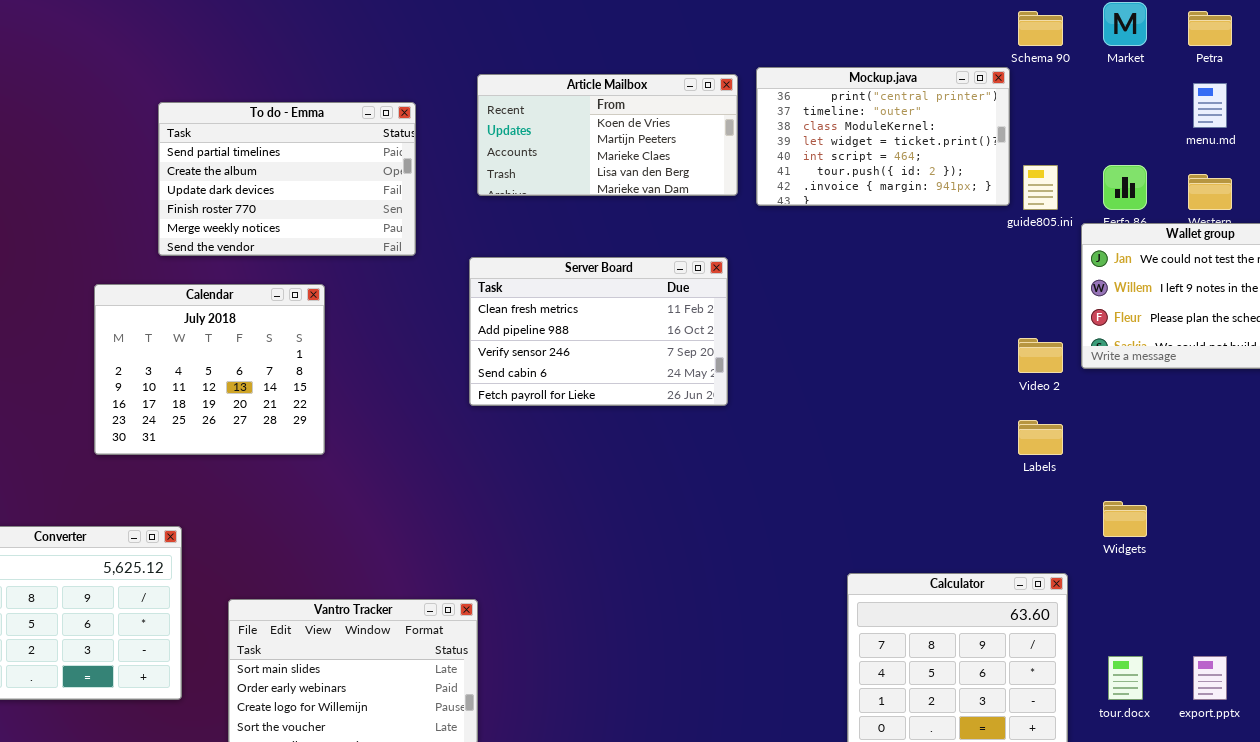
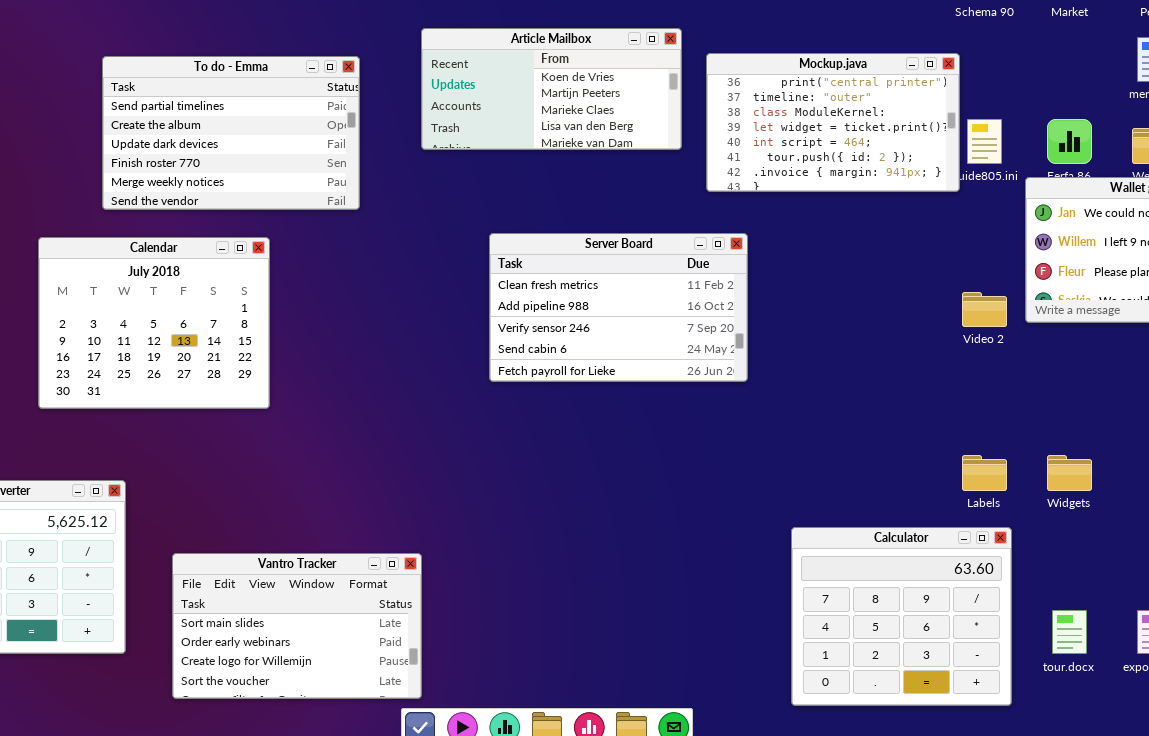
Mockup.java: [756,67,1010,206] -> [706,53,960,192], moved
Server Board: [469,257,728,406] -> [489,233,748,382], moved
Labels: [1018,420,1063,455] -> [962,455,1007,491], moved

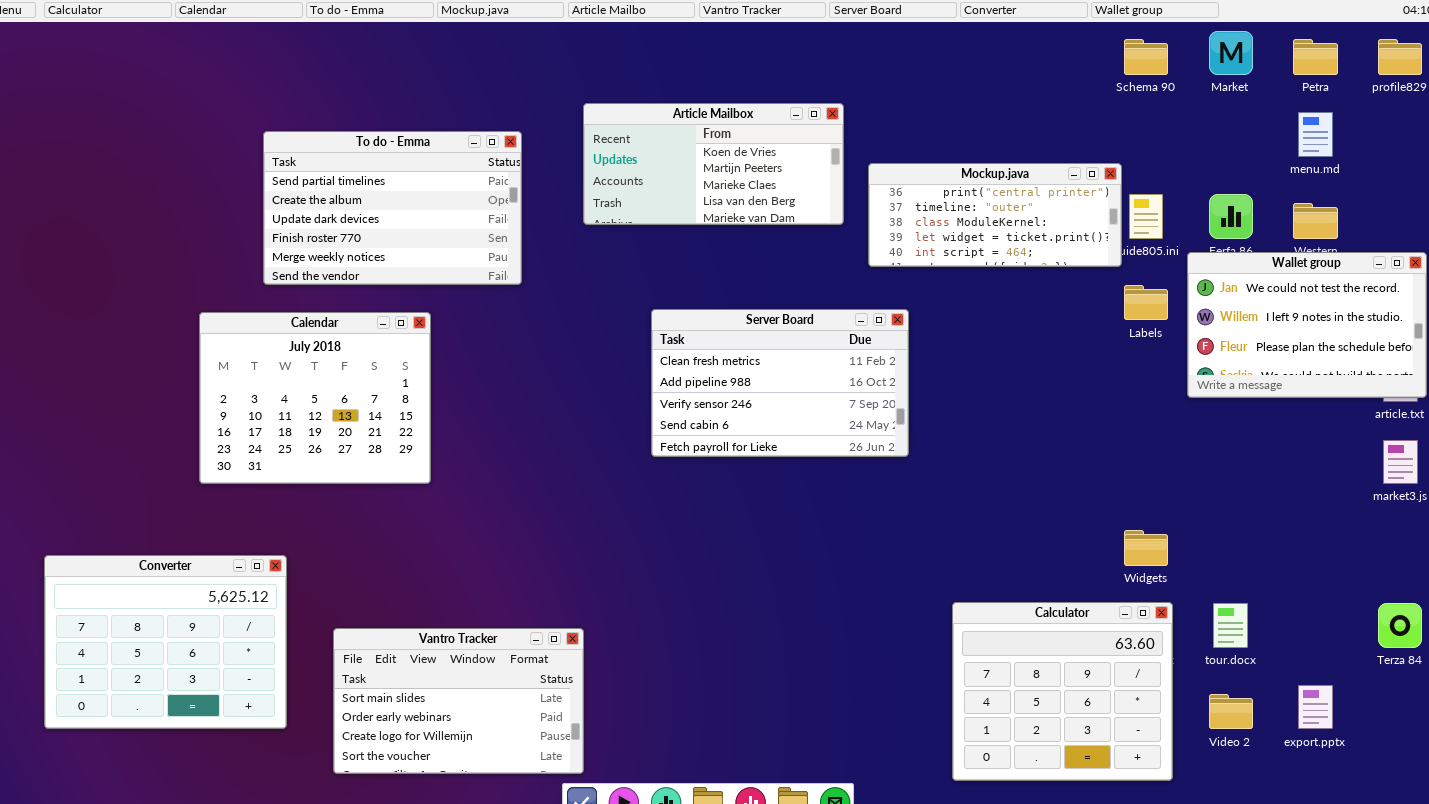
Mockup.java: [706,53,960,192] -> [868,163,1122,267], resized
Video 2: [962,292,1007,327] -> [1209,694,1253,729], moved
Labels: [962,455,1007,491] -> [1124,285,1168,320], moved
Widgets: [1047,455,1092,491] -> [1124,530,1168,566], moved
tour.docx: [1052,610,1087,654] -> [1213,603,1248,648], moved

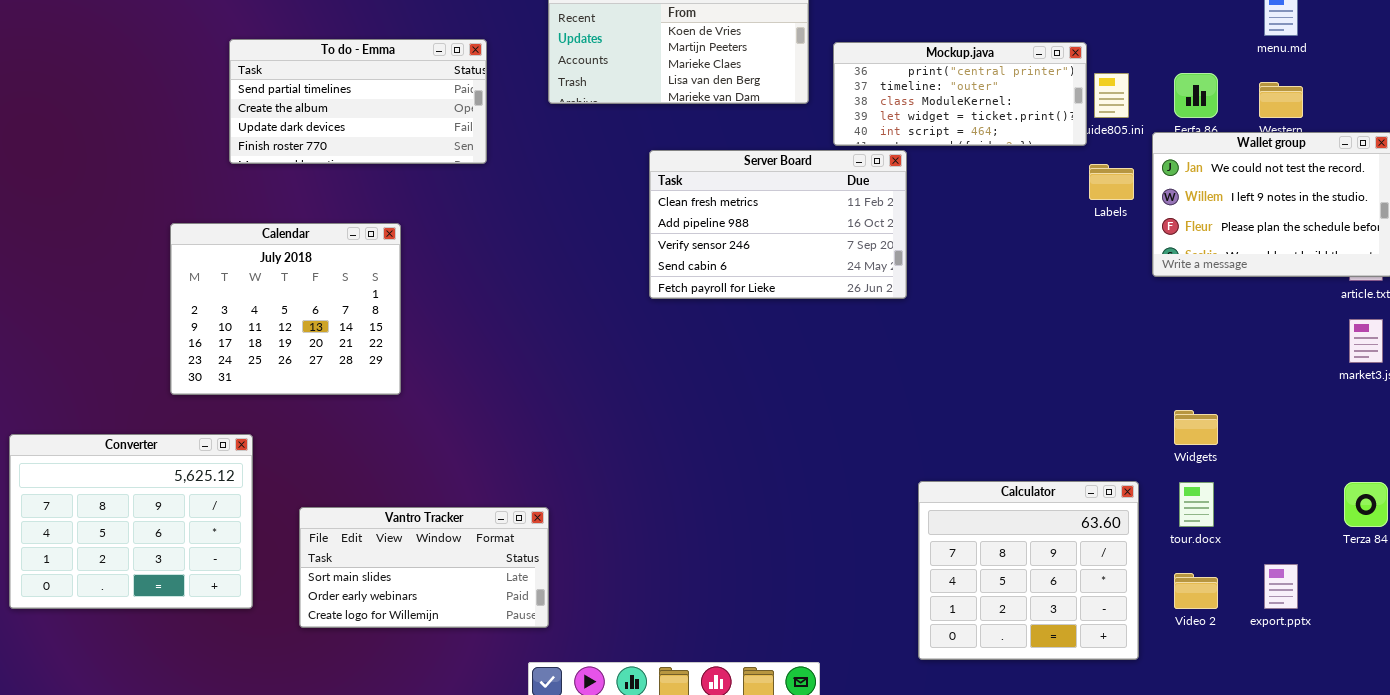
To do - Emma: [263,131,522,285] -> [229,39,487,164], resized
Server Board: [651,309,909,457] -> [649,150,907,299], moved
Calendar: [199,312,431,484] -> [170,223,401,395], moved
Widgets: [1124,530,1168,566] -> [1174,410,1218,445], moved
Vantro Tracker: [333,628,584,774] -> [299,507,549,628], resized

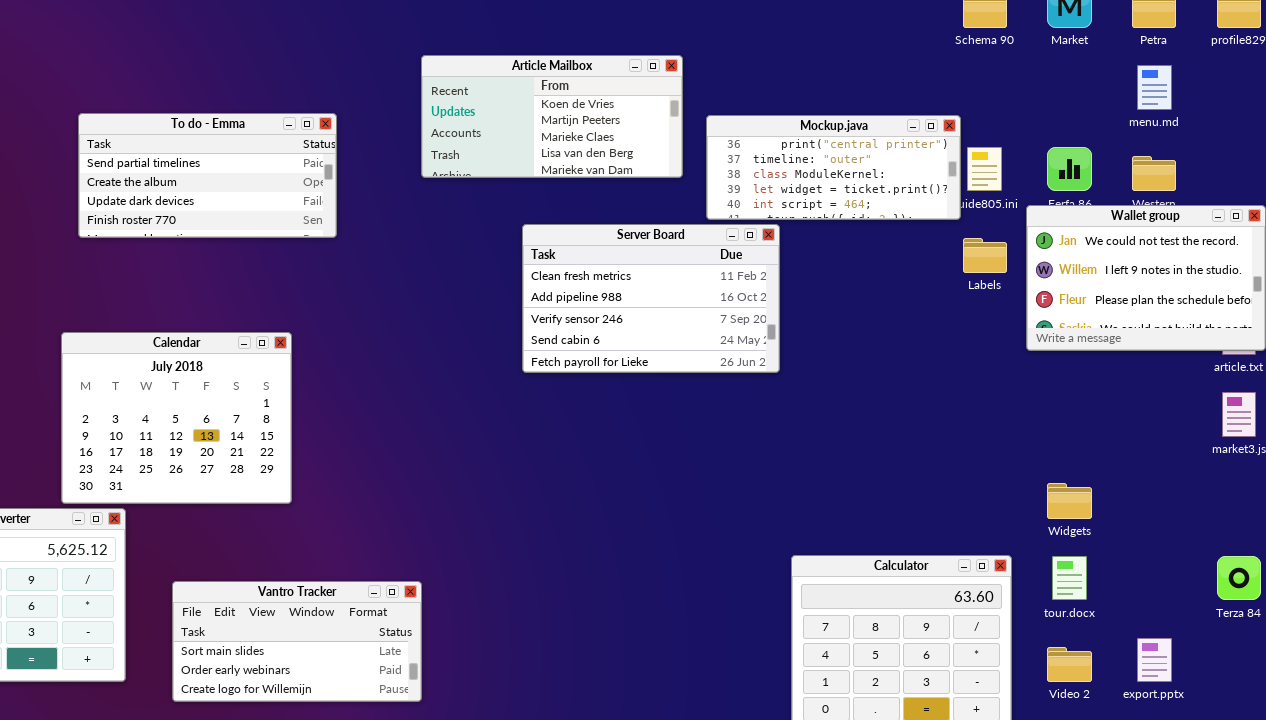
To do - Emma: [229,39,487,164] -> [78,113,337,238], moved
Calendar: [170,223,401,395] -> [61,332,292,504], moved

